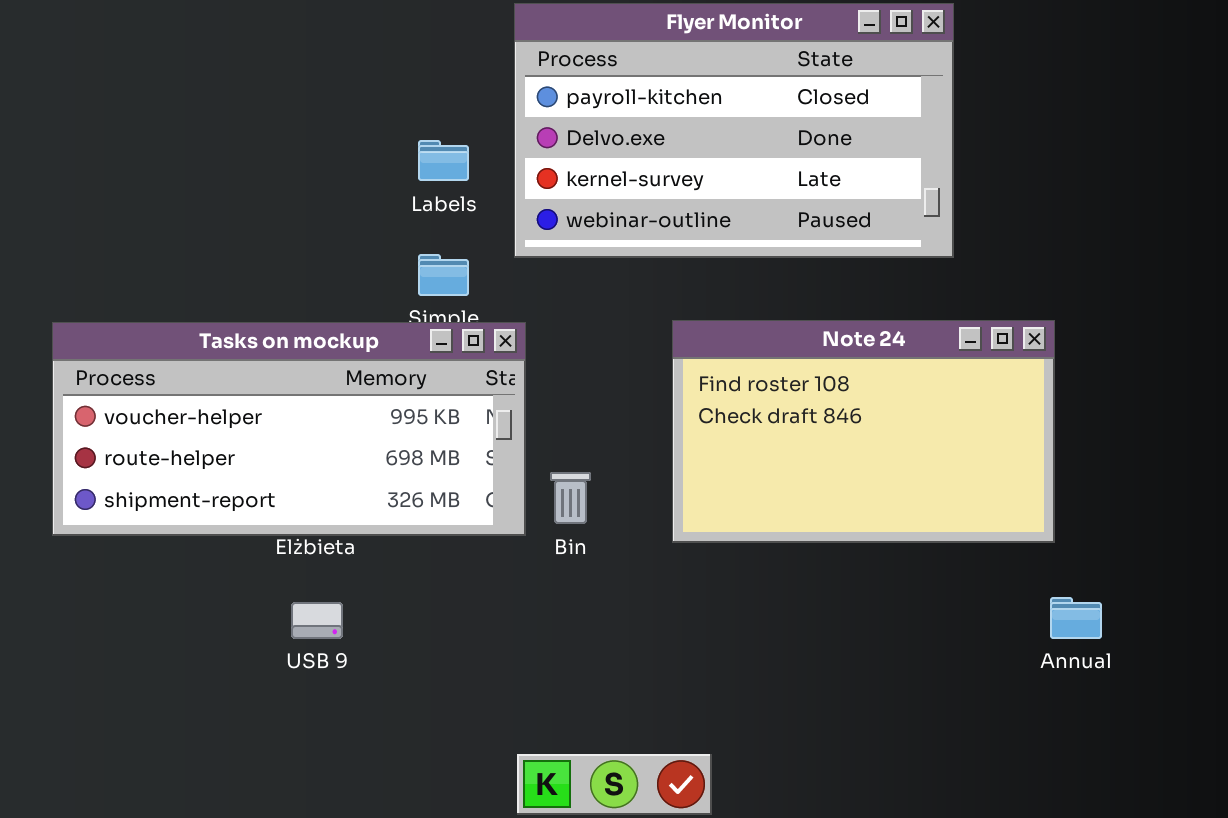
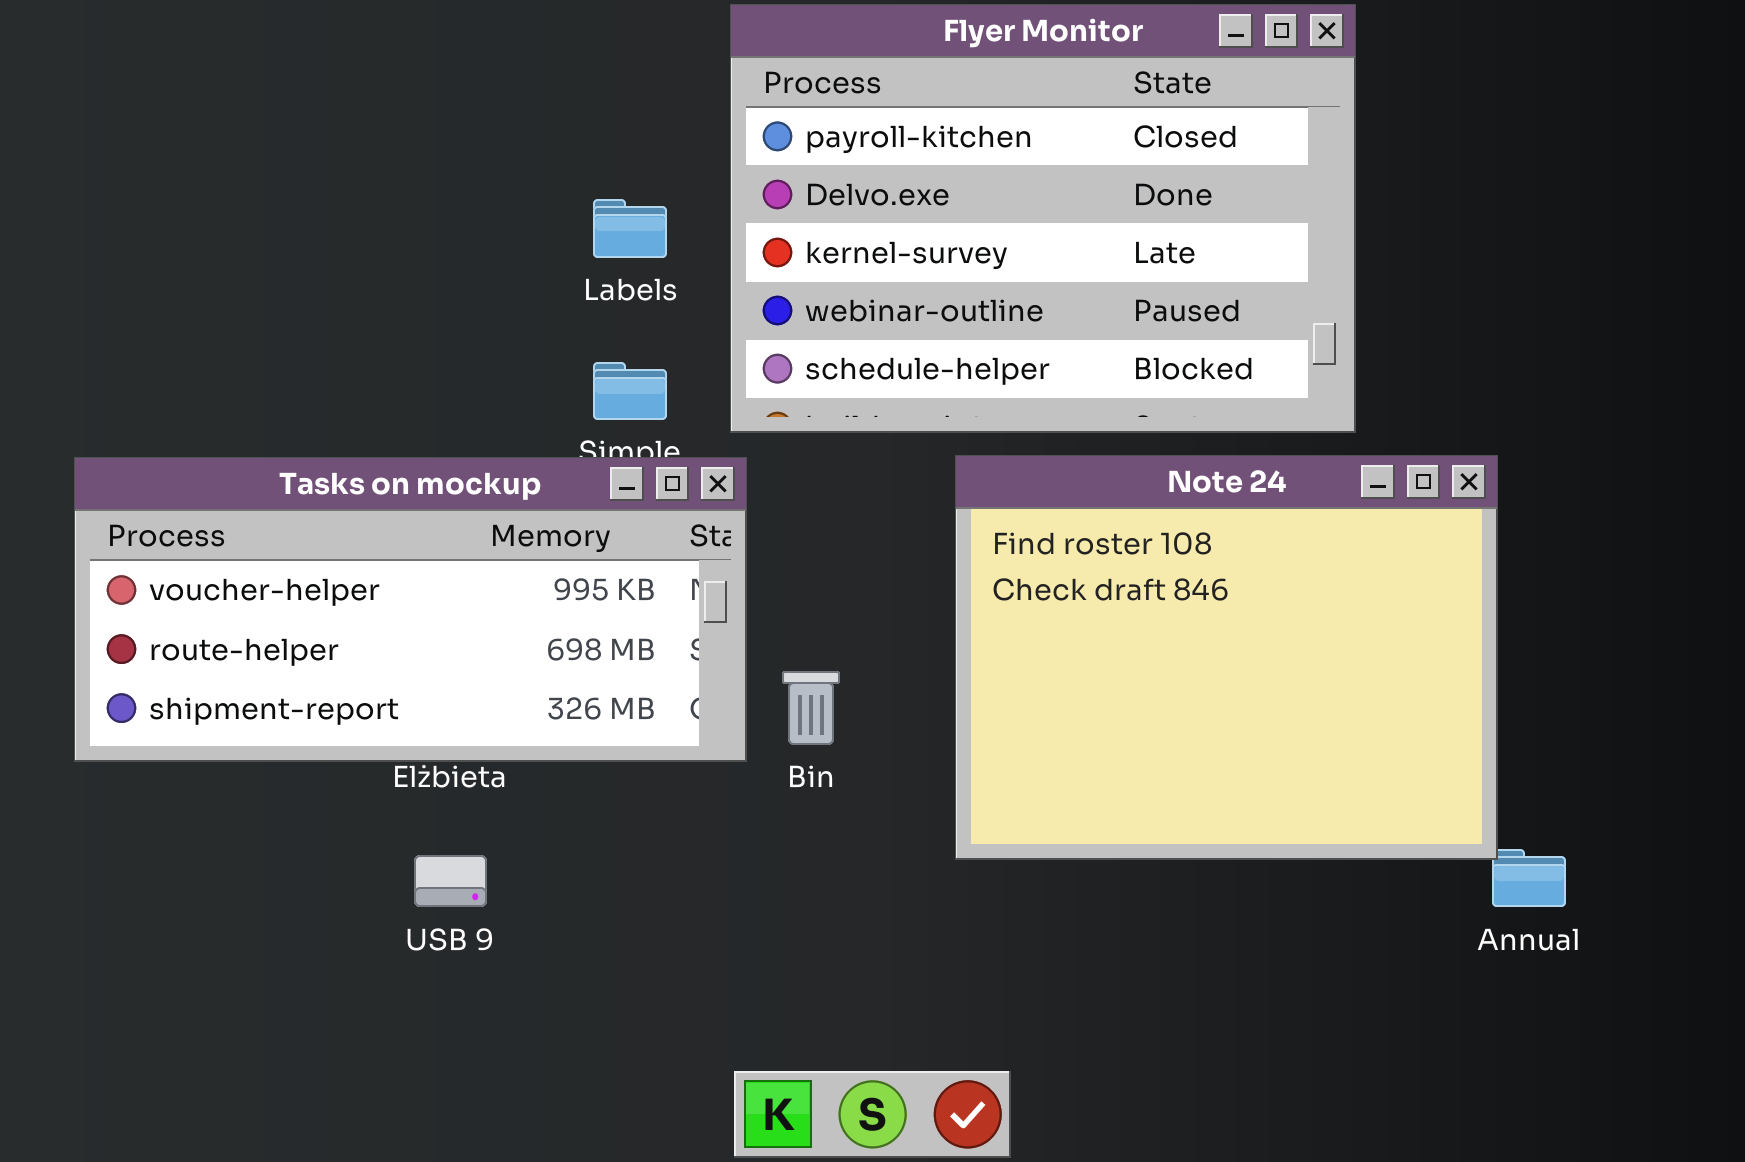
Flyer Monitor: [514,3,954,258] -> [730,4,1356,433], resized
Note 24: [672,320,1055,543] -> [955,455,1498,860], resized

